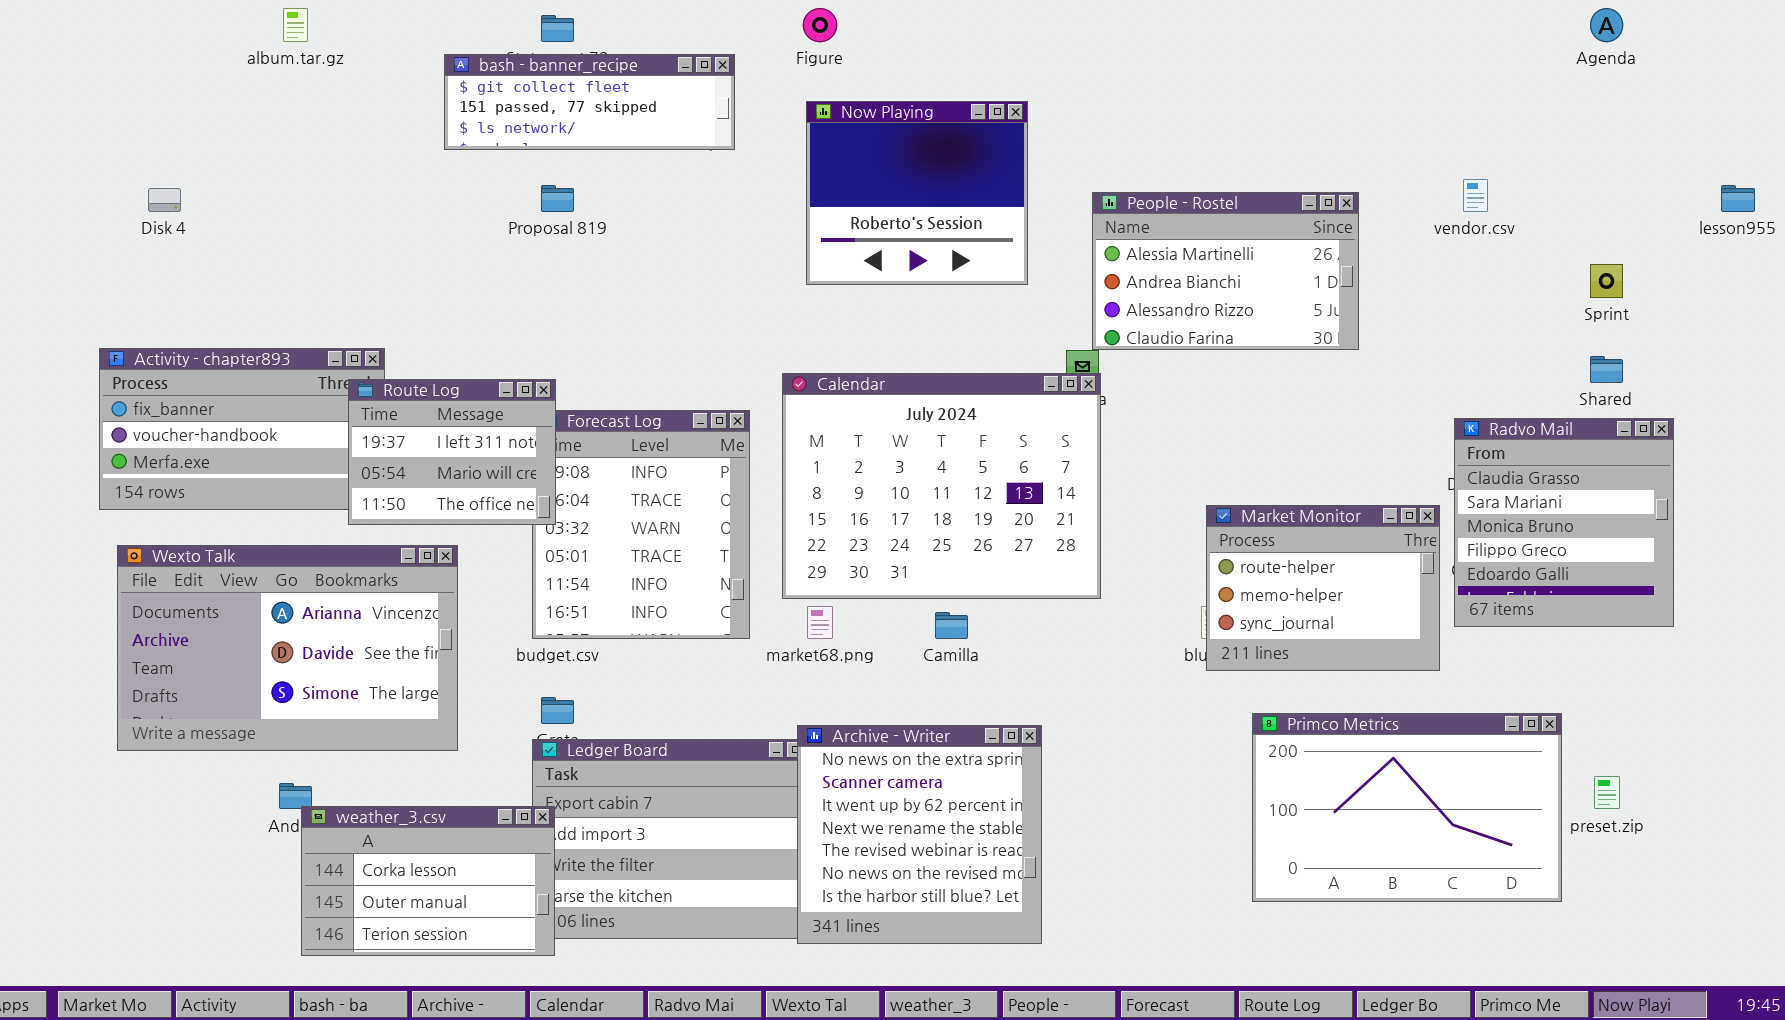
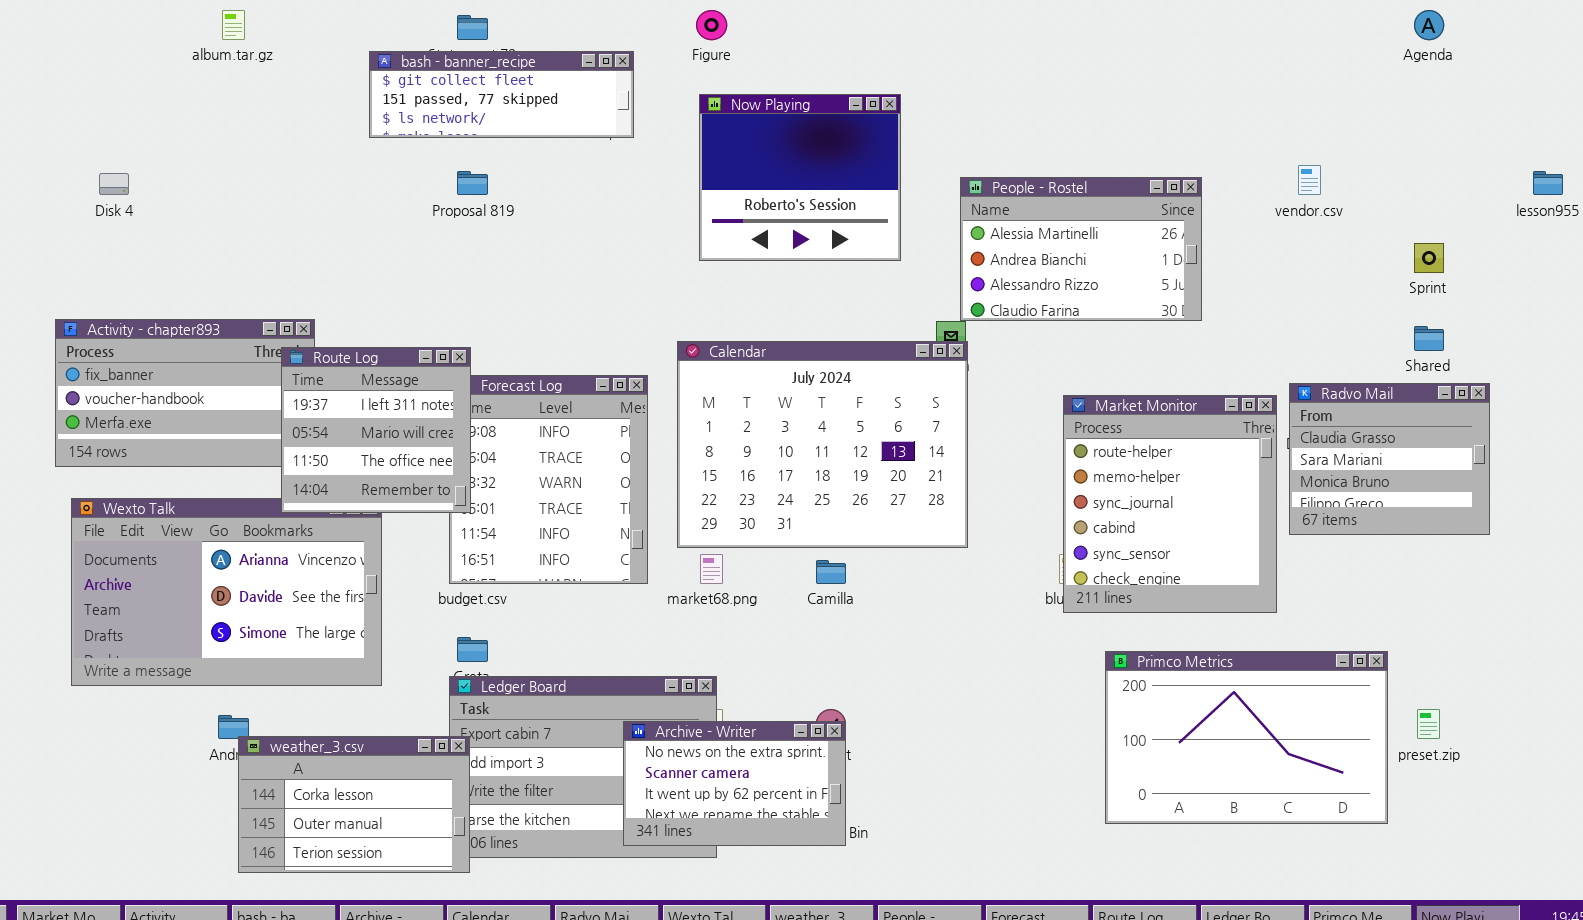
Route Log: [348,379,556,525] -> [281,347,471,513], resized
Radvo Mail: [1454,418,1674,627] -> [1289,383,1490,535], resized
Market Monitor: [1206,505,1440,671] -> [1063,395,1277,613], resized
Archive - Writer: [797,725,1042,944] -> [623,721,846,846], moved, resized

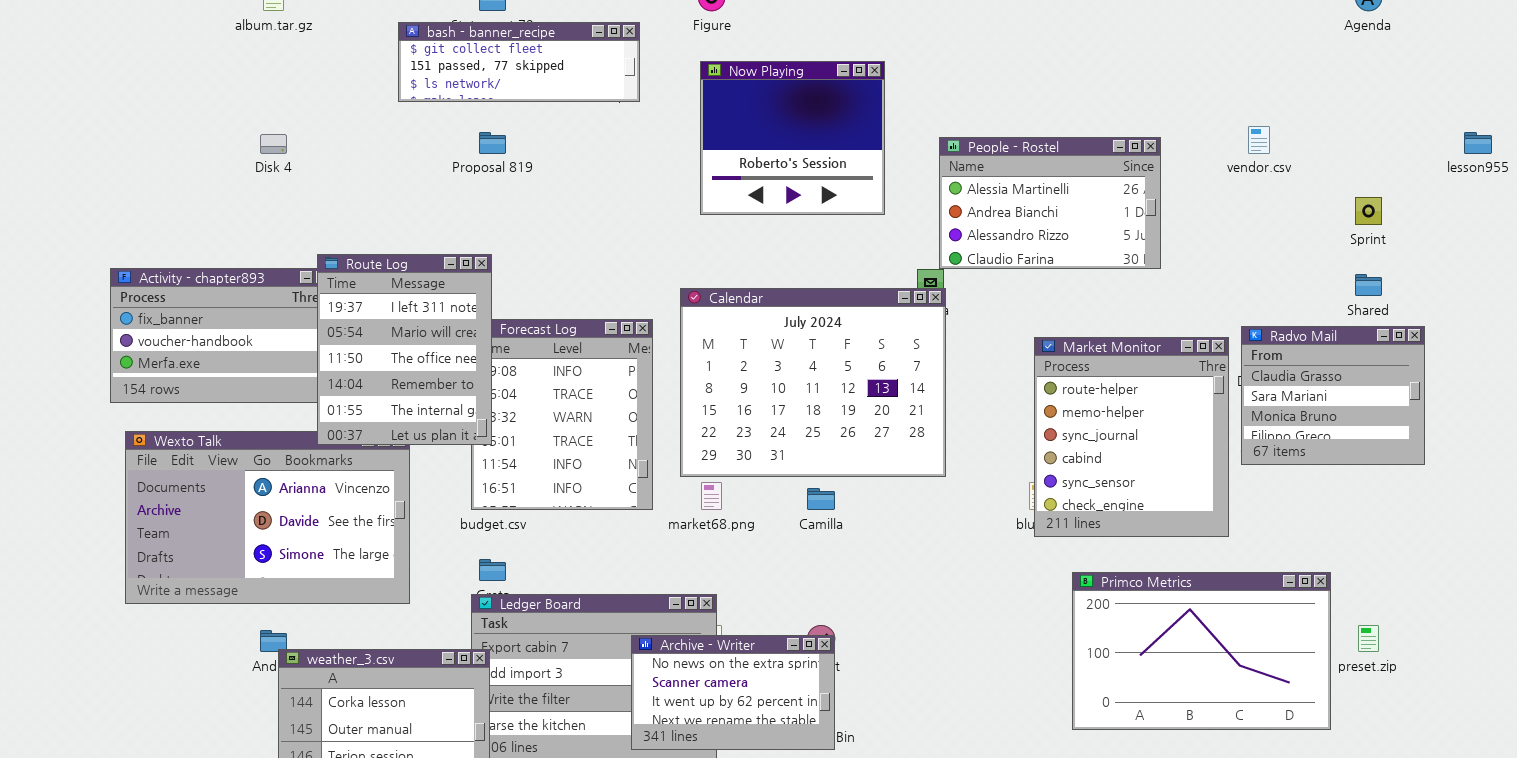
Disk 4: [99,173,129,195] -> [260,134,287,154], moved
Route Log: [281,347,471,513] -> [317,254,492,445], resized

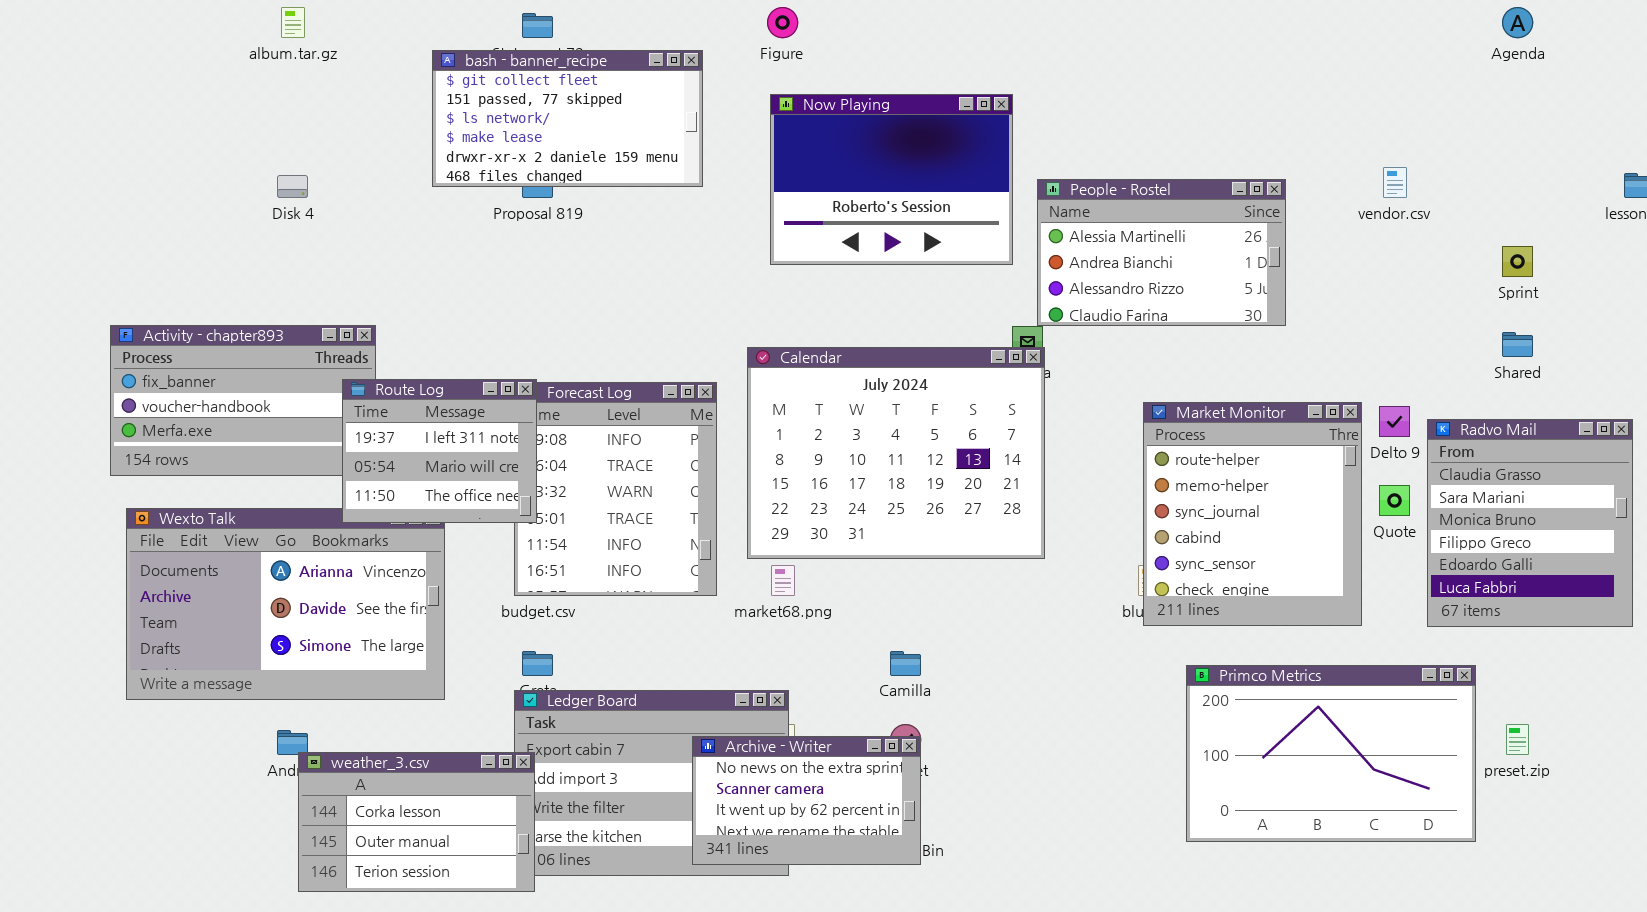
bash - banner_recipe: [398,22,640,102] -> [432,50,703,187], resized
Now Playing: [700,61,885,215] -> [770,94,1013,265], resized
Route Log: [317,254,492,445] -> [342,379,537,523], resized
Radvo Mail: [1241,326,1425,465] -> [1427,419,1633,627], moved, resized
Camilla: [807,488,835,510] -> [890,651,921,676], moved

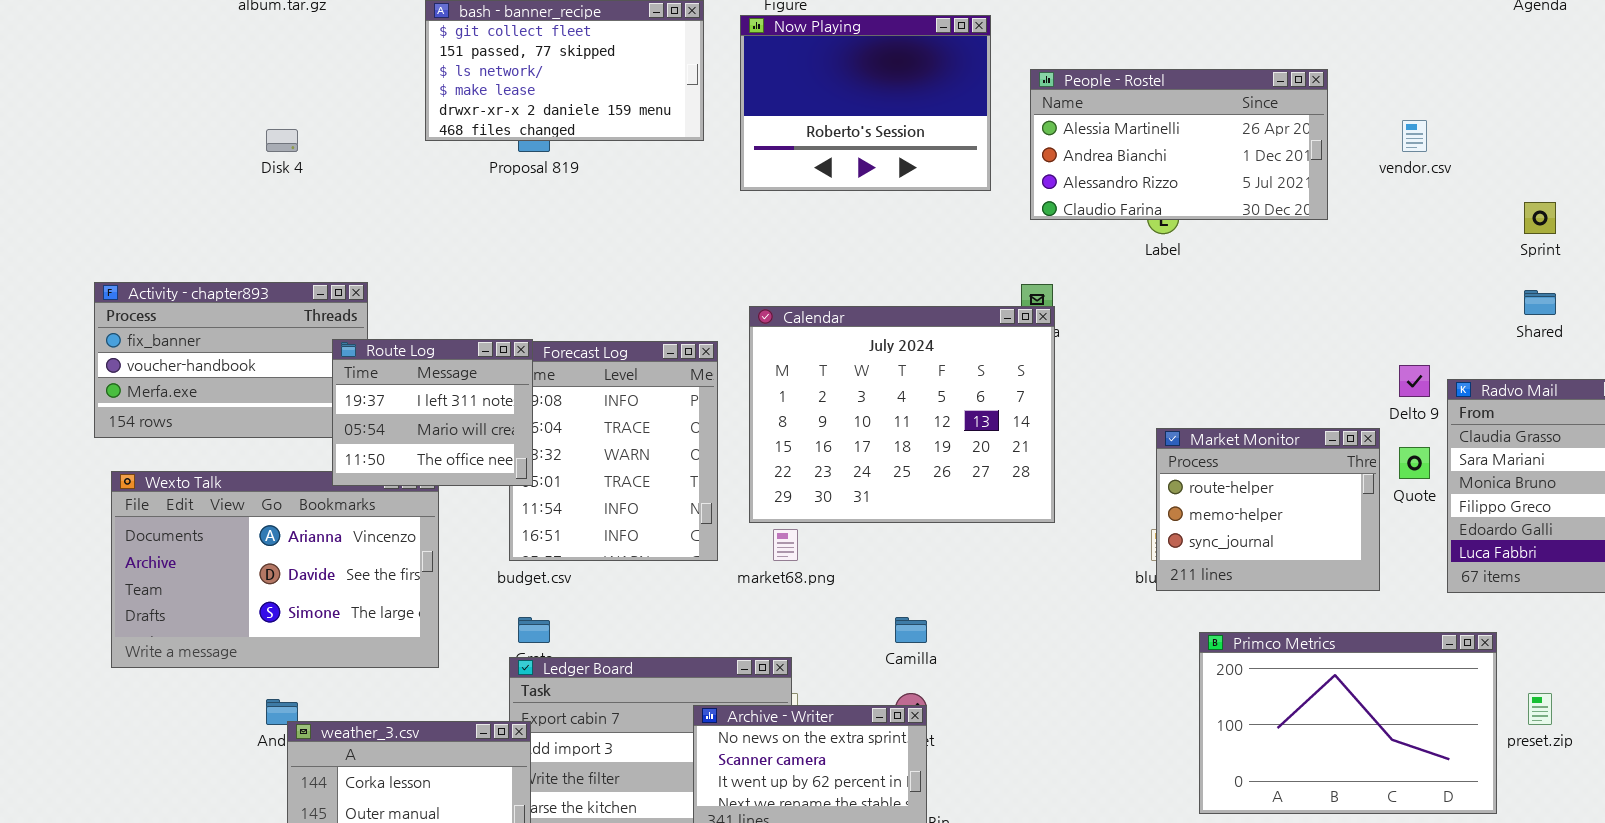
Now Playing: [770,94,1013,265] -> [740,15,991,191], moved
People - Rostel: [1037,179,1286,326] -> [1030,69,1328,220], moved, resized
Market Monitor: [1143,402,1362,626] -> [1156,428,1380,591], resized

